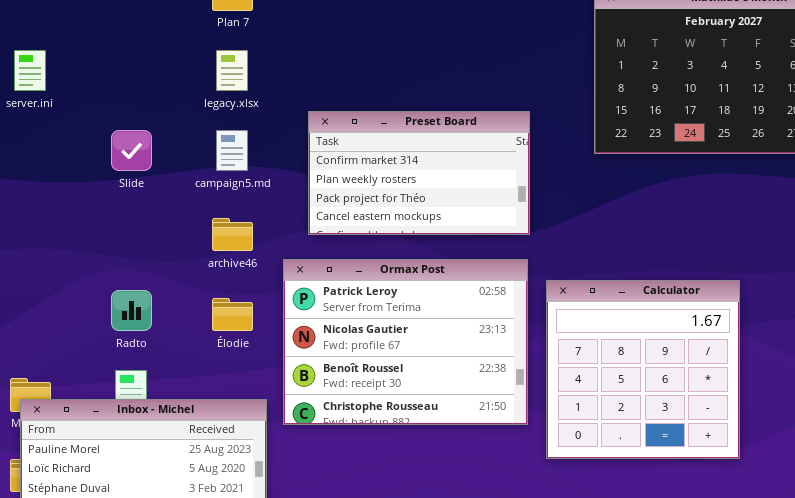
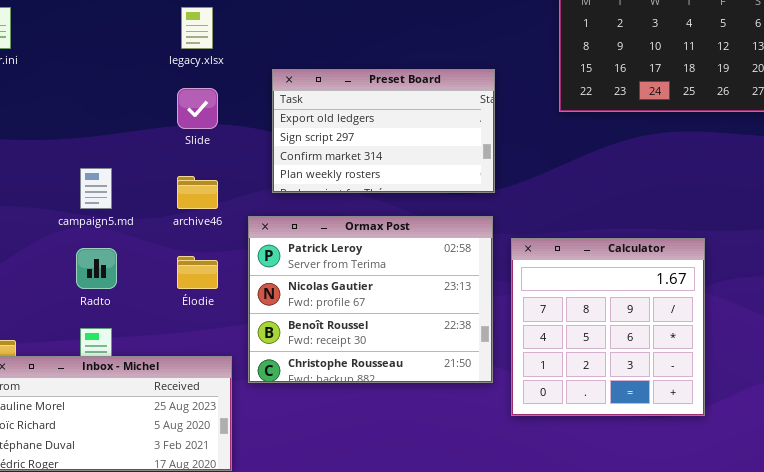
Preset Board: [308,111,530,235] -> [272,69,495,193], scrolled up 2 rows
Slide: [111,130,152,171] -> [177,88,218,129], moved
campaign5.md: [216,130,248,171] -> [80,168,112,209], moved

